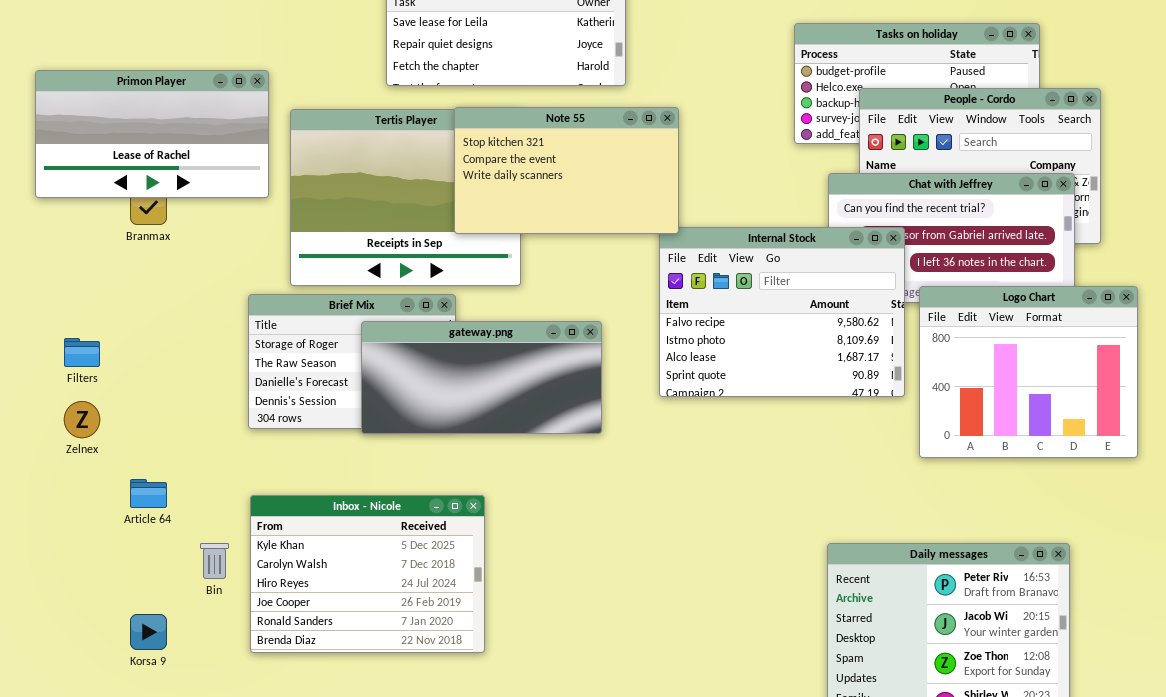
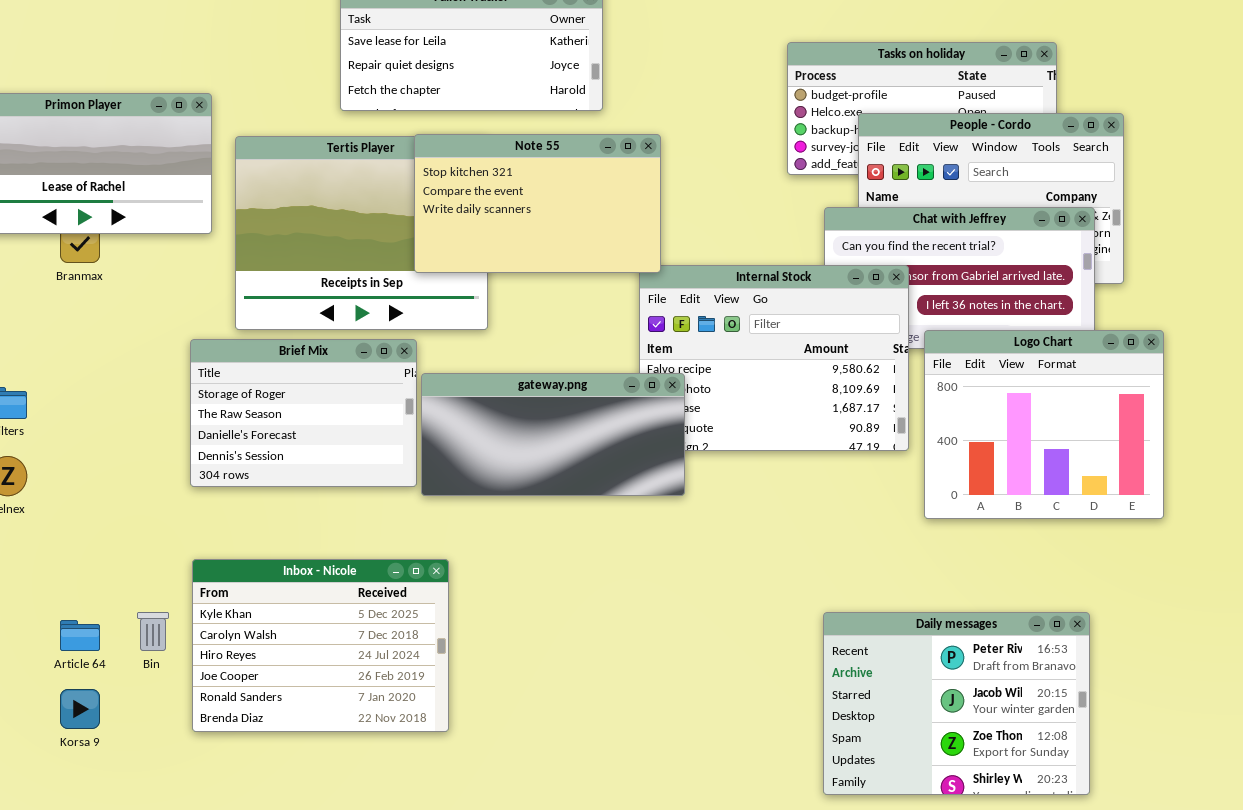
gateway.png: [361,321,602,434] -> [421,373,685,496], moved
Article 64: [130,479,167,508] -> [60,620,100,651], moved

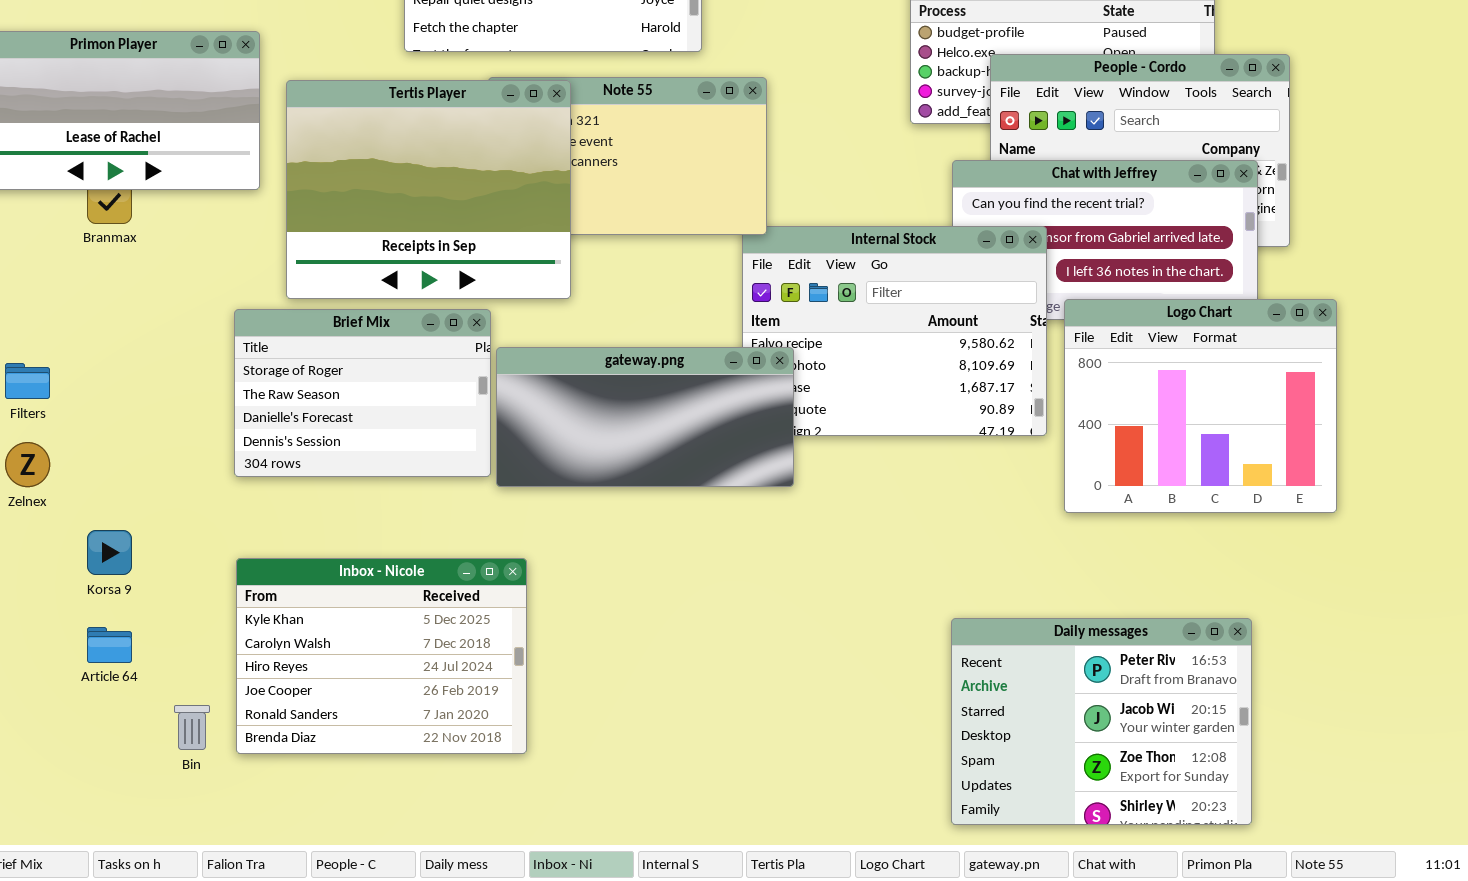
Tertis Player: [235,136,488,330] -> [286,80,571,299], raised
Bin: [137,612,169,651] -> [174,705,210,750], moved
Korsa 9: [60,689,100,729] -> [87,530,132,575], moved

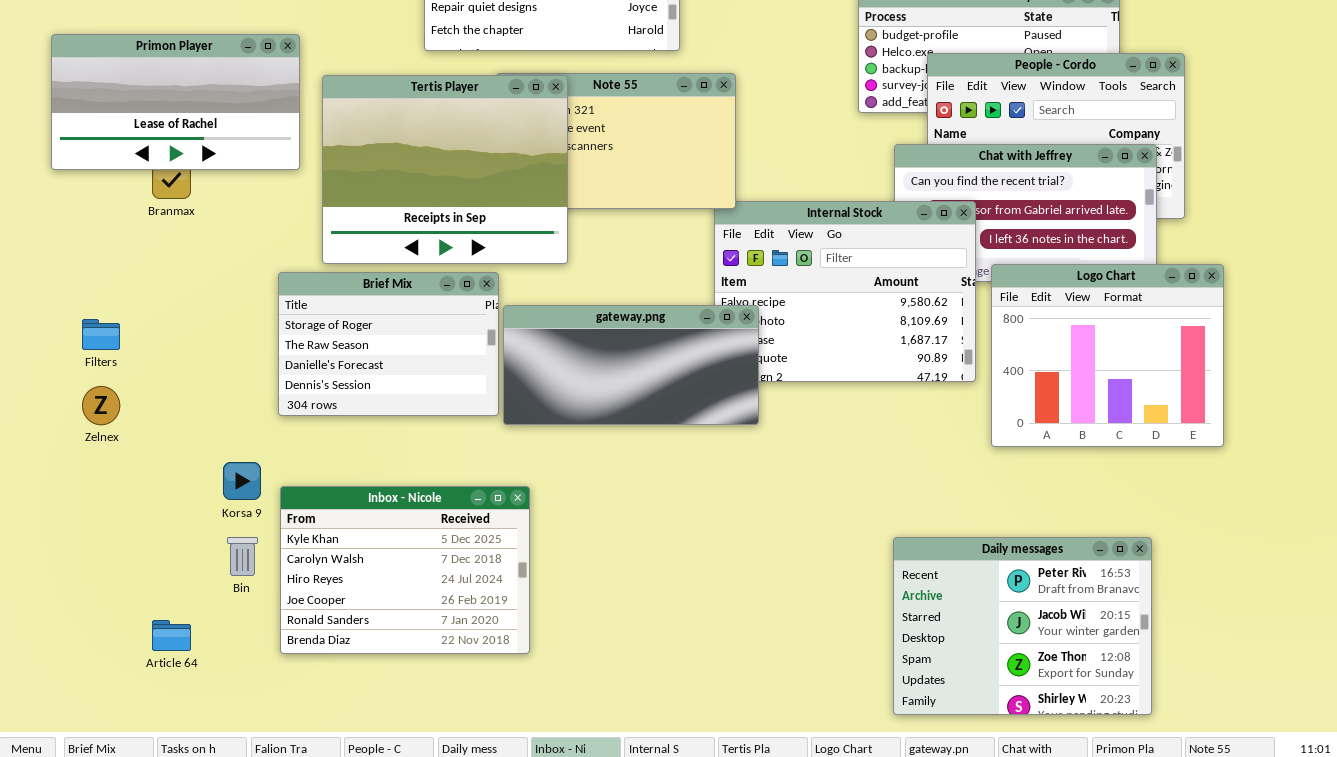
Korsa 9: [87,530,132,575] -> [223,462,261,500], moved
Article 64: [87,627,132,663] -> [152,620,191,651], moved
Bin: [174,705,210,750] -> [227,537,258,576], moved

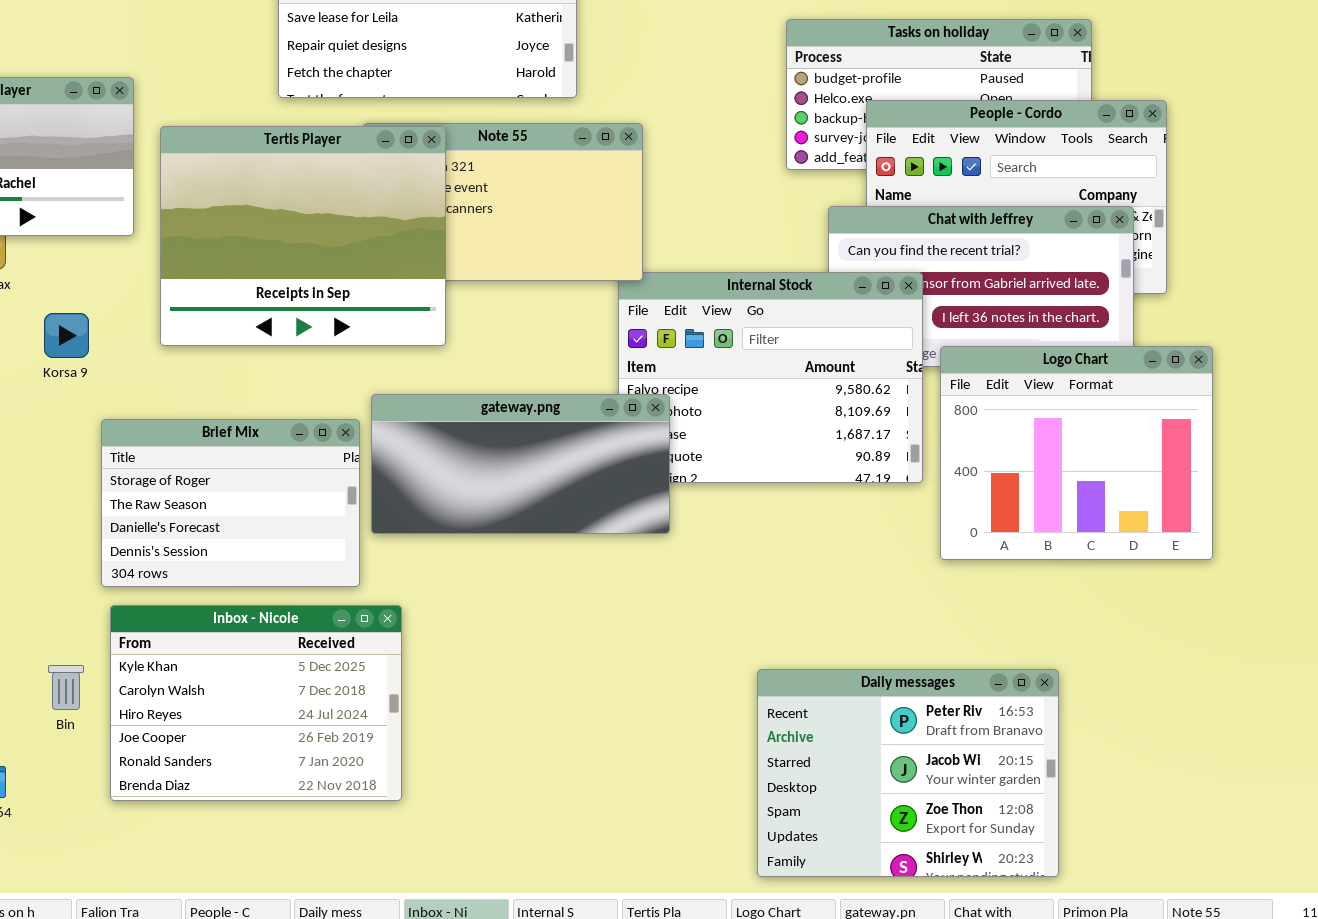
Brief Mix: [278,272,499,416] -> [101,419,360,587], moved
Korsa 9: [223,462,261,500] -> [44,313,89,358], moved
Daily messages: [893,537,1152,715] -> [757,669,1059,877], moved

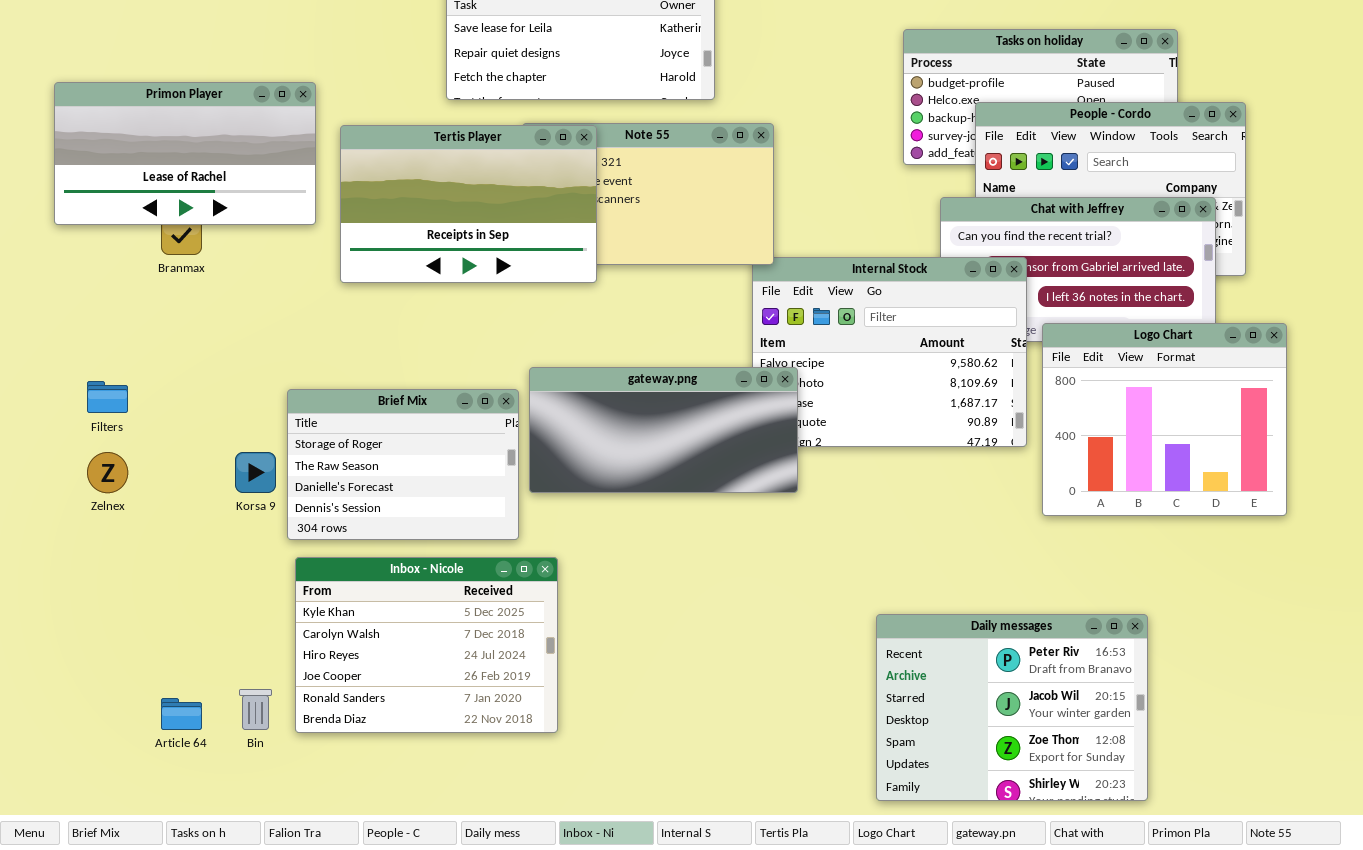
Tertis Player: [160,126,446,346] -> [340,125,597,283], resized
Korsa 9: [44,313,89,358] -> [235,452,276,493], moved
Bin: [48,665,84,710] -> [239,689,272,730], moved

